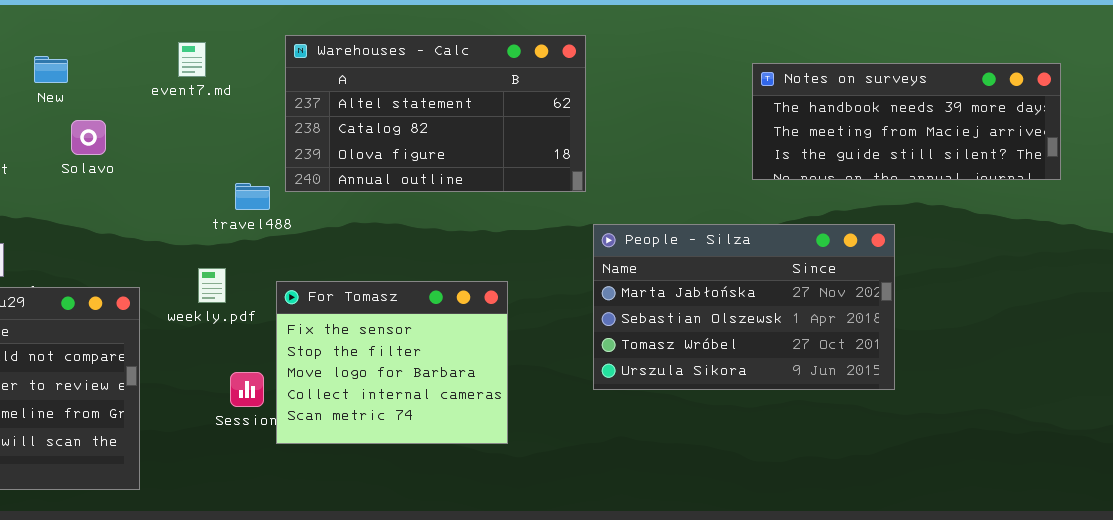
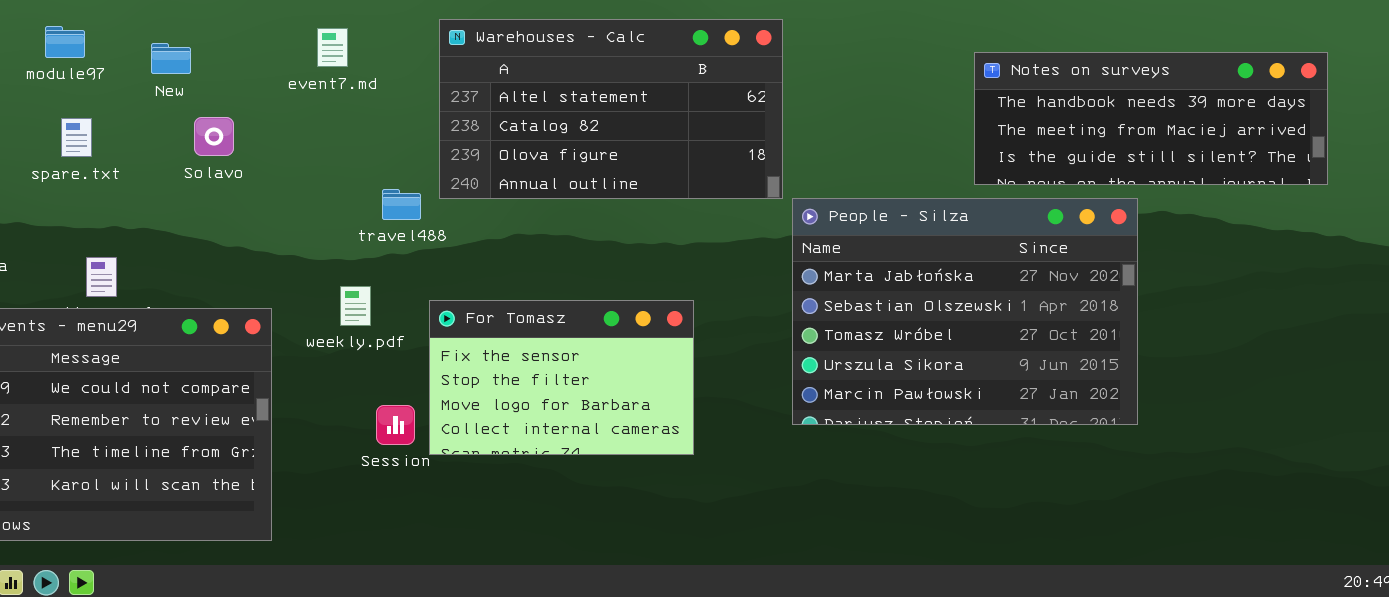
People - Silza: [593,224,895,390] -> [792,198,1138,425], resized
For Tomasz: [276,281,508,444] -> [429,300,694,455], resized

